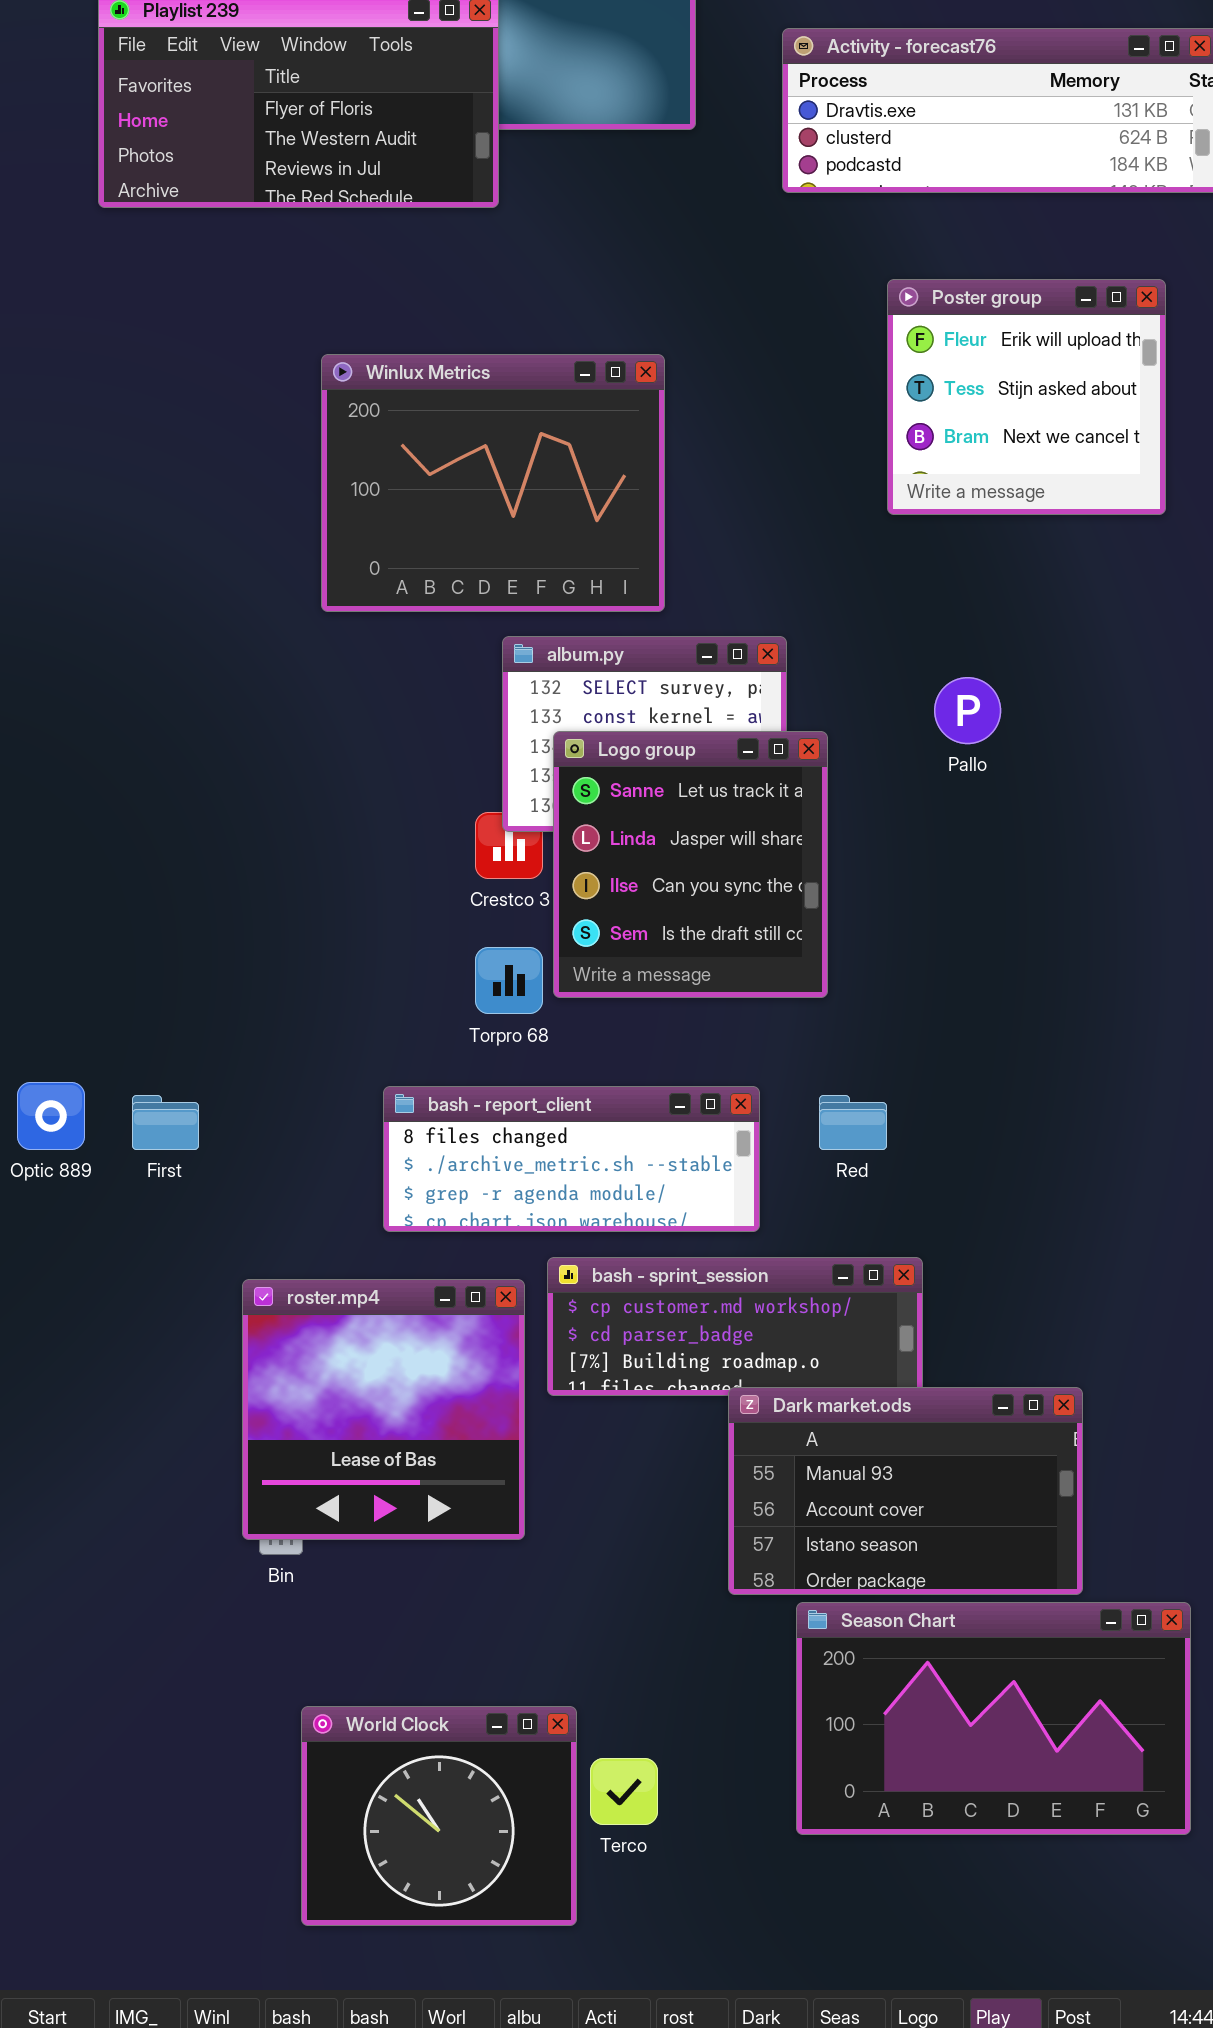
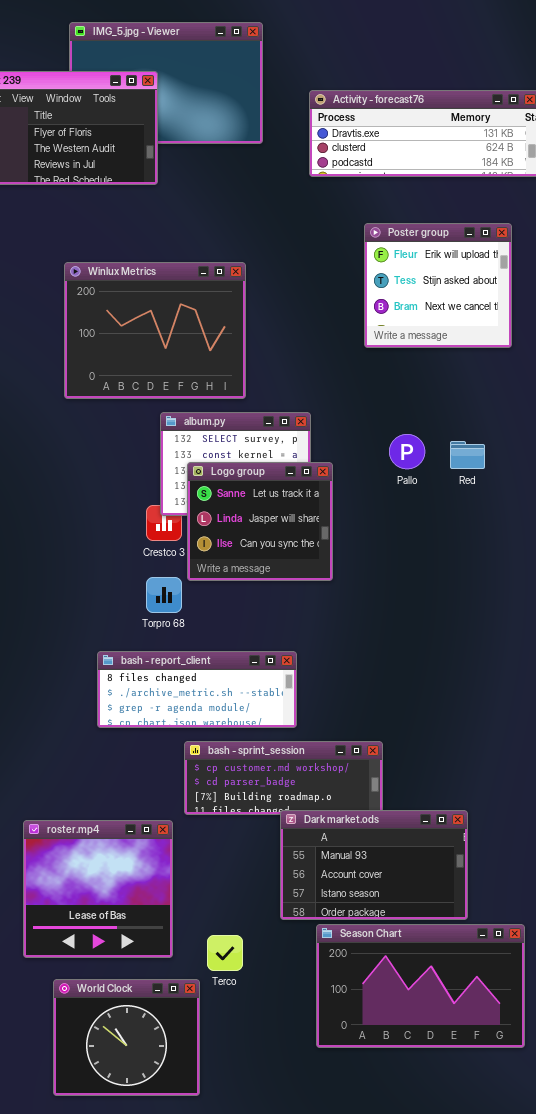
Logo group: [553,731,828,998] -> [187,462,333,581], resized
Red: [819,1095,887,1150] -> [450,441,485,469], moved
roster.mp4: [242,1279,525,1540] -> [23,820,173,958], moved
Terco: [590,1758,658,1825] -> [207,935,243,971], moved

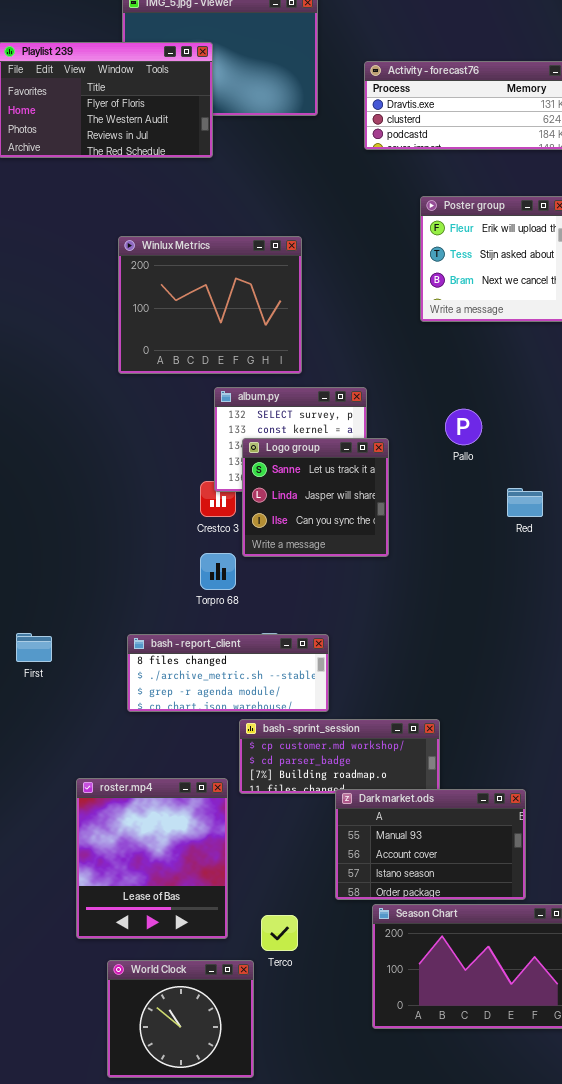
Red: [450,441,485,469] -> [507,488,543,517], moved
bash - report_client: [97,651,297,728] -> [127,634,329,712], moved
roster.mp4: [23,820,173,958] -> [76,778,228,939], resized

